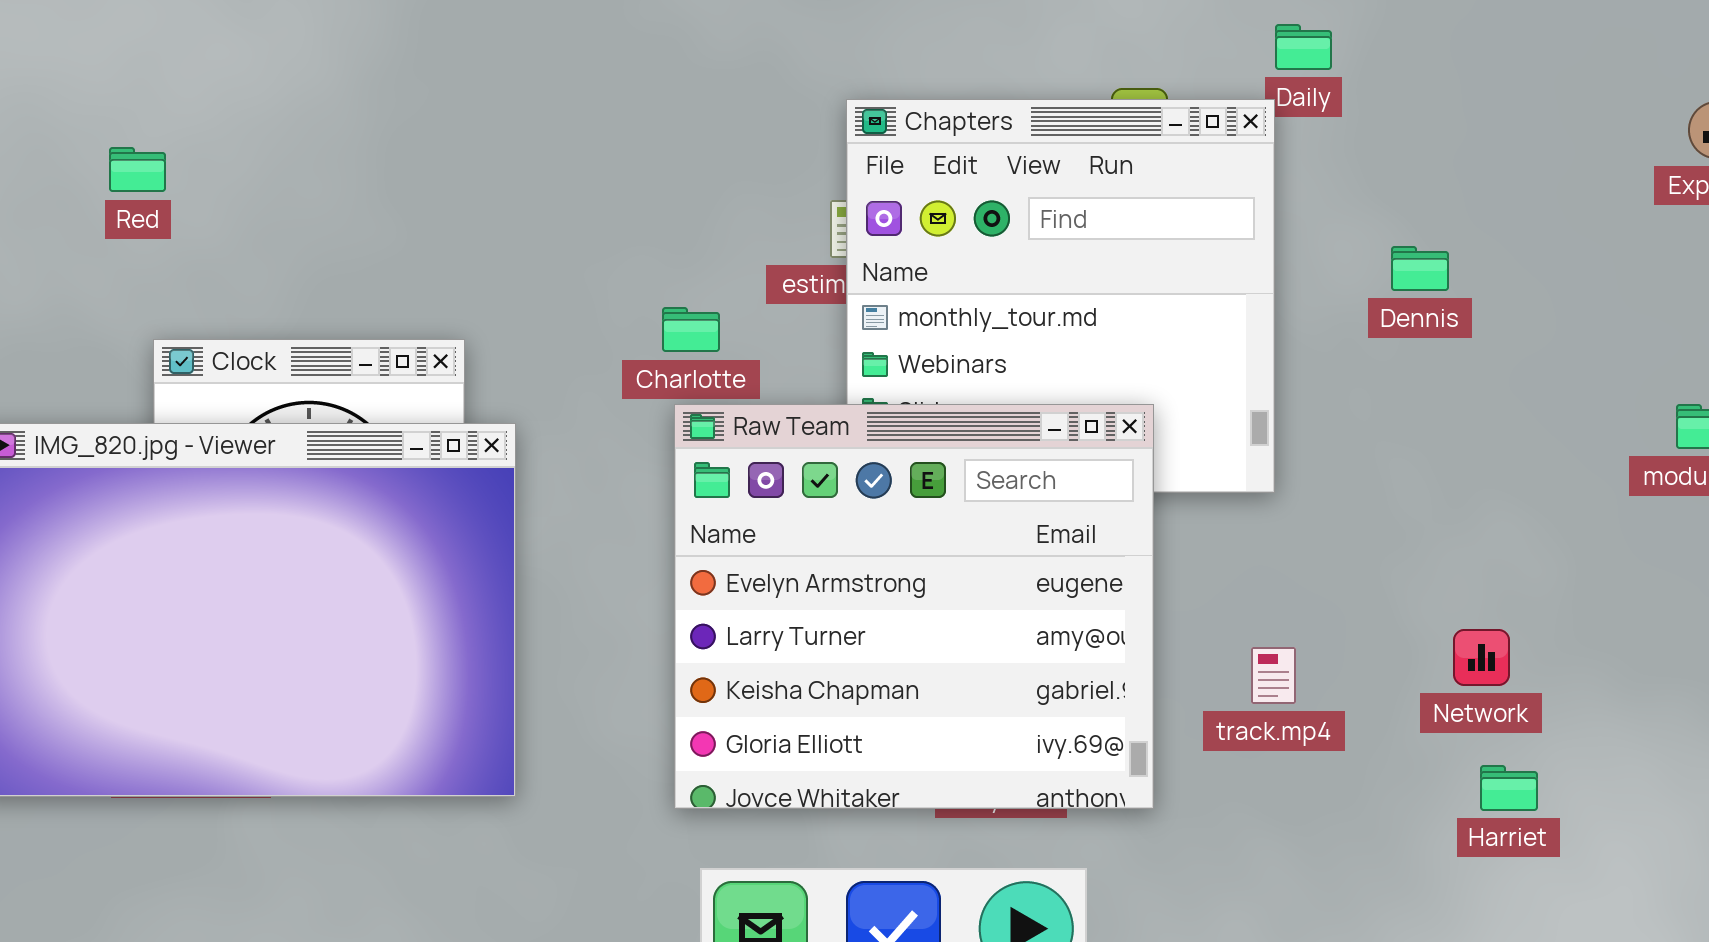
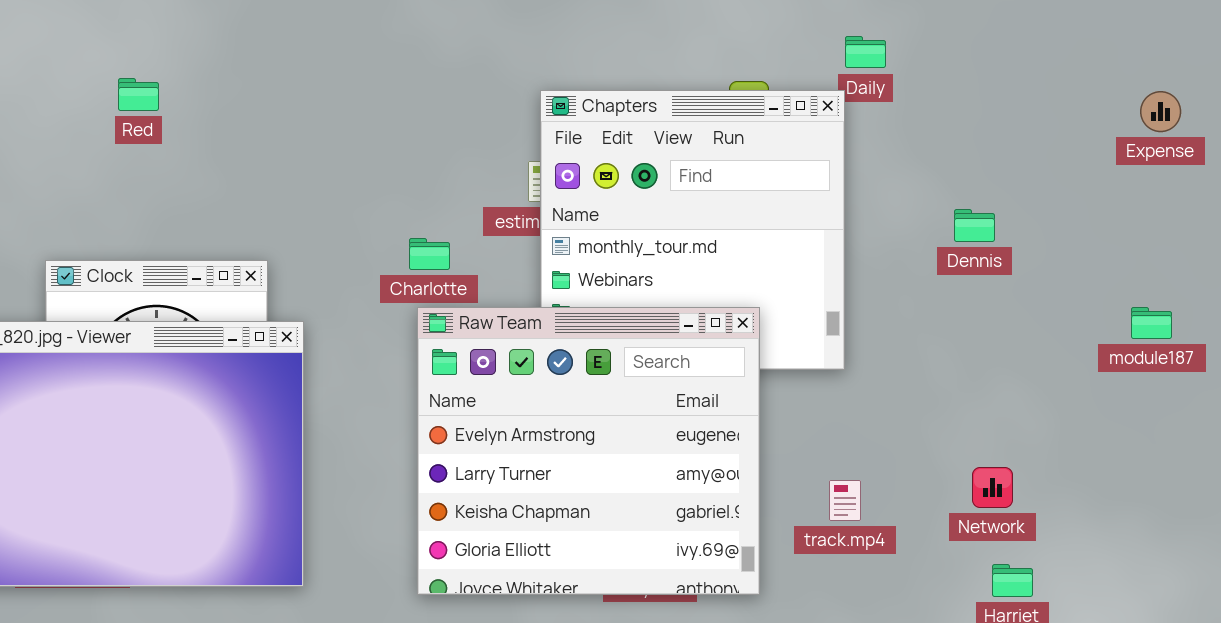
Red: [109,147,166,192] -> [118,78,159,111], moved
Dennis: [1391,246,1449,291] -> [954,209,995,242], moved

